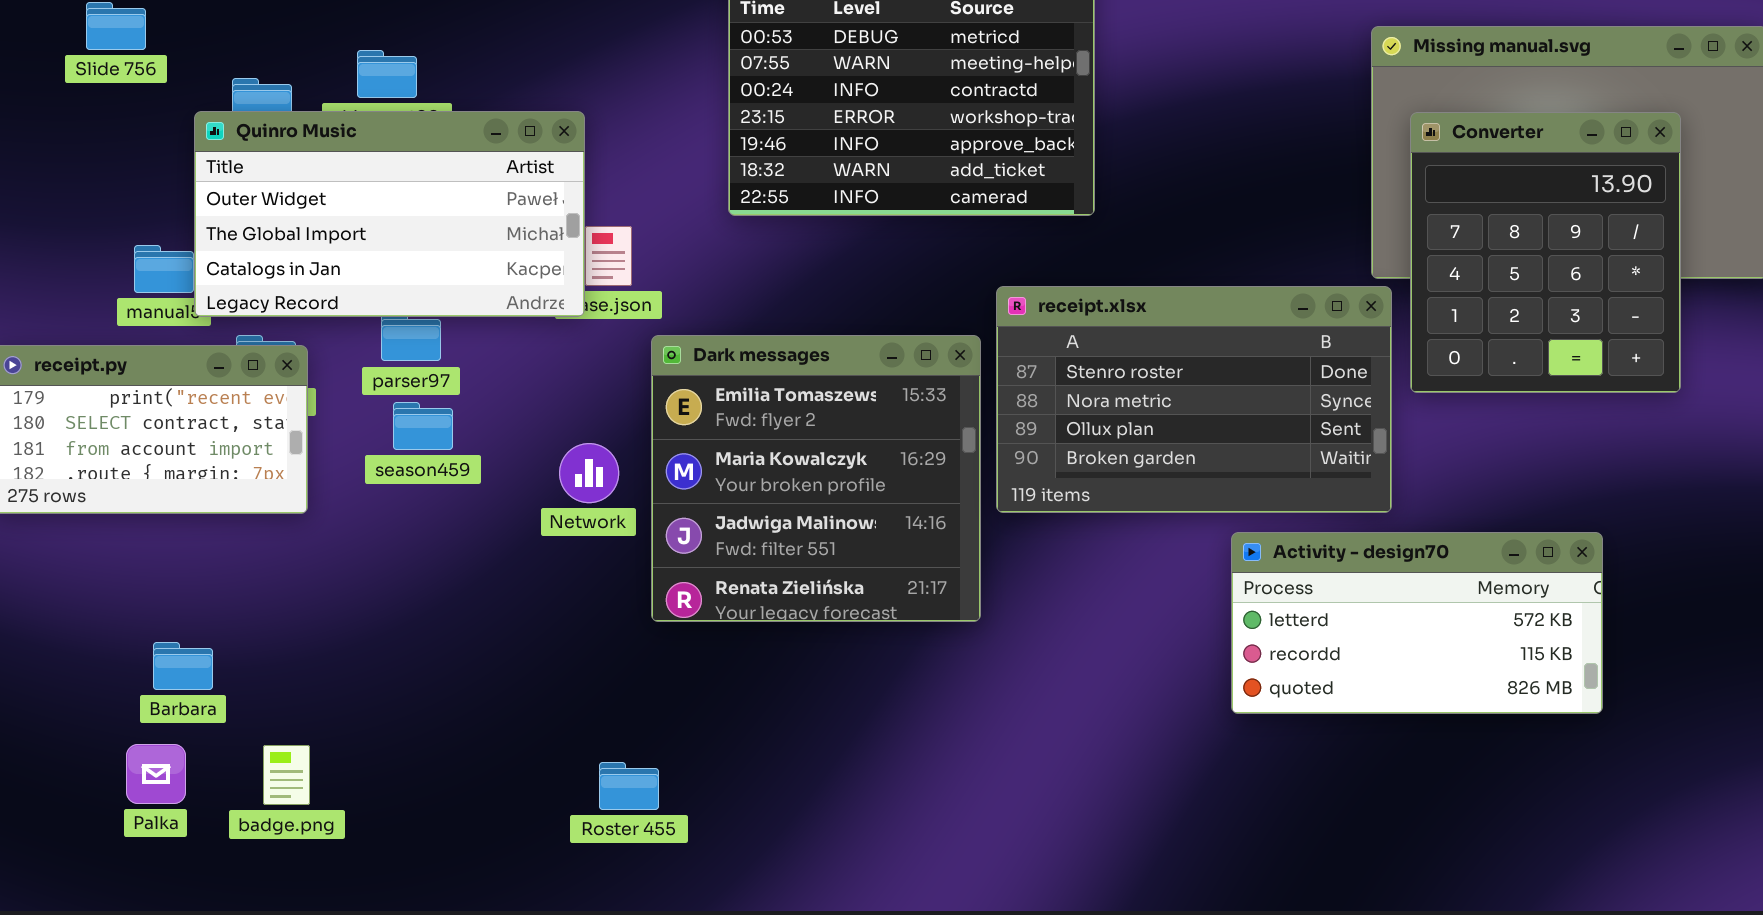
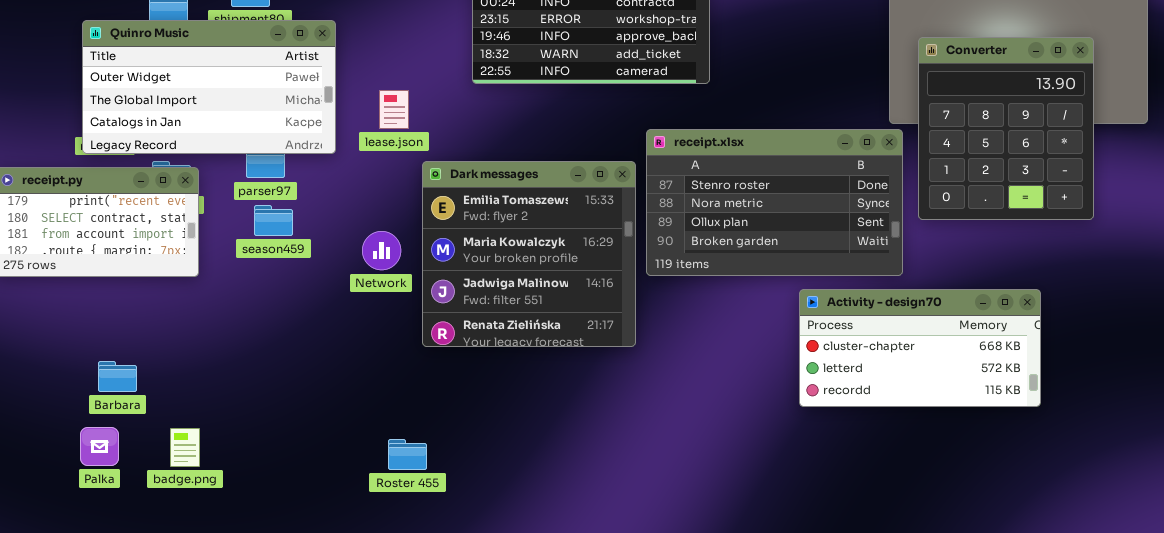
Quinro Music: [194,111,585,317] -> [82,20,336,154], moved
Converter: [1410,112,1681,393] -> [918,37,1094,220], moved
Activity - design70: [1231,532,1603,714] -> [799,289,1041,407], scrolled up 1 row

